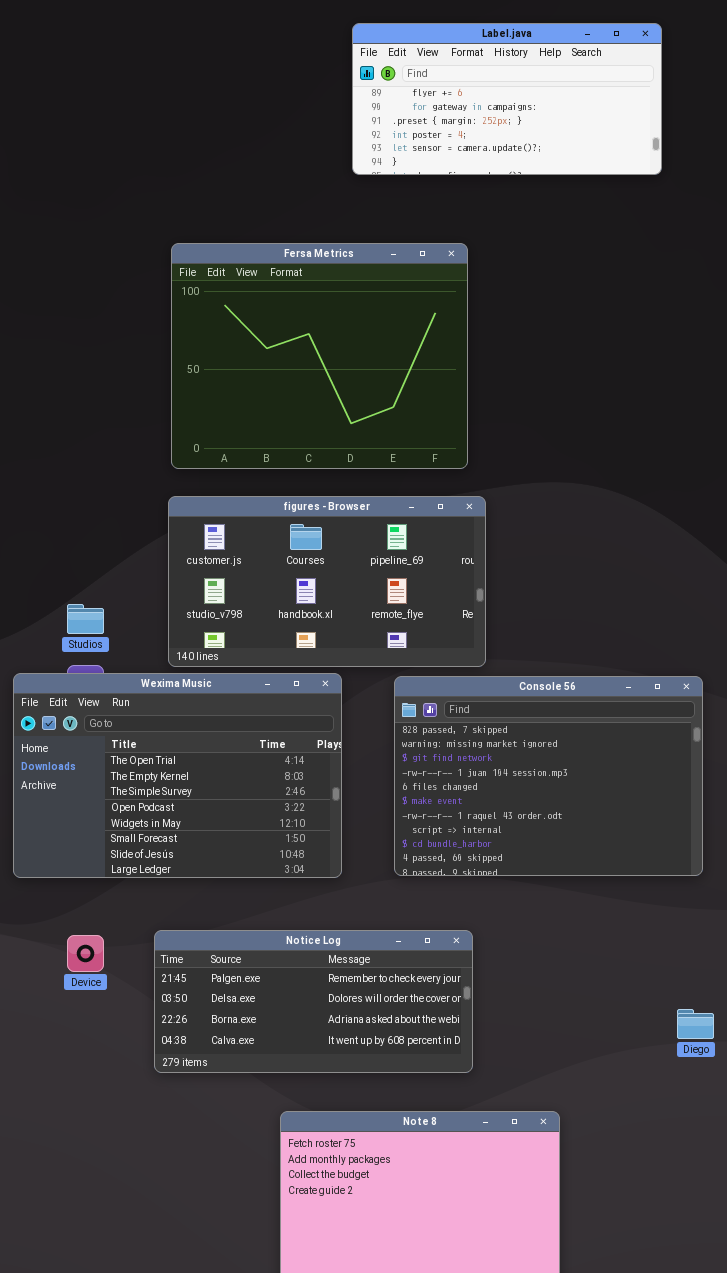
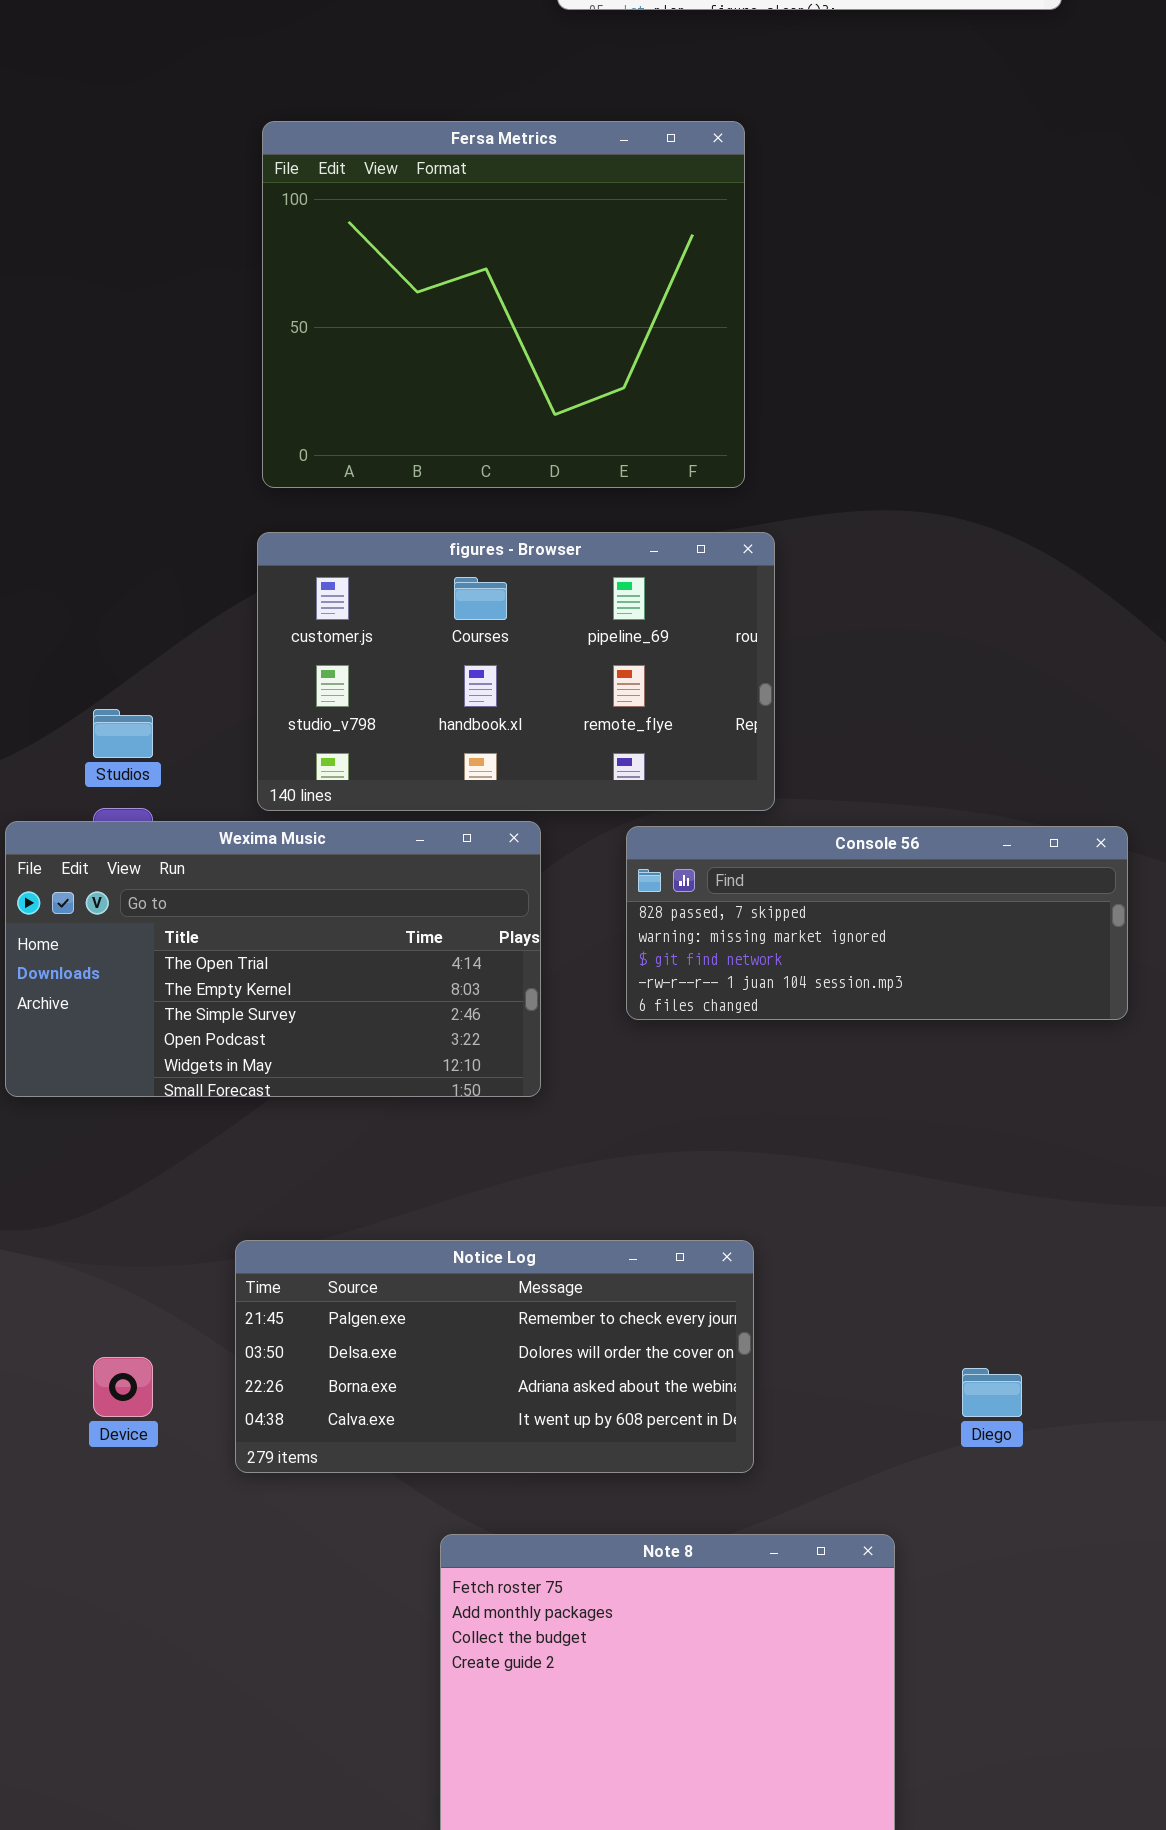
Wexima Music: [13,673,342,878] -> [5,821,541,1097], resized
Console 56: [394,676,703,876] -> [626,826,1128,1020], resized
Device: [67,935,104,972] -> [93,1357,153,1417], moved
Diego: [677,1009,714,1039] -> [962,1368,1022,1417], moved

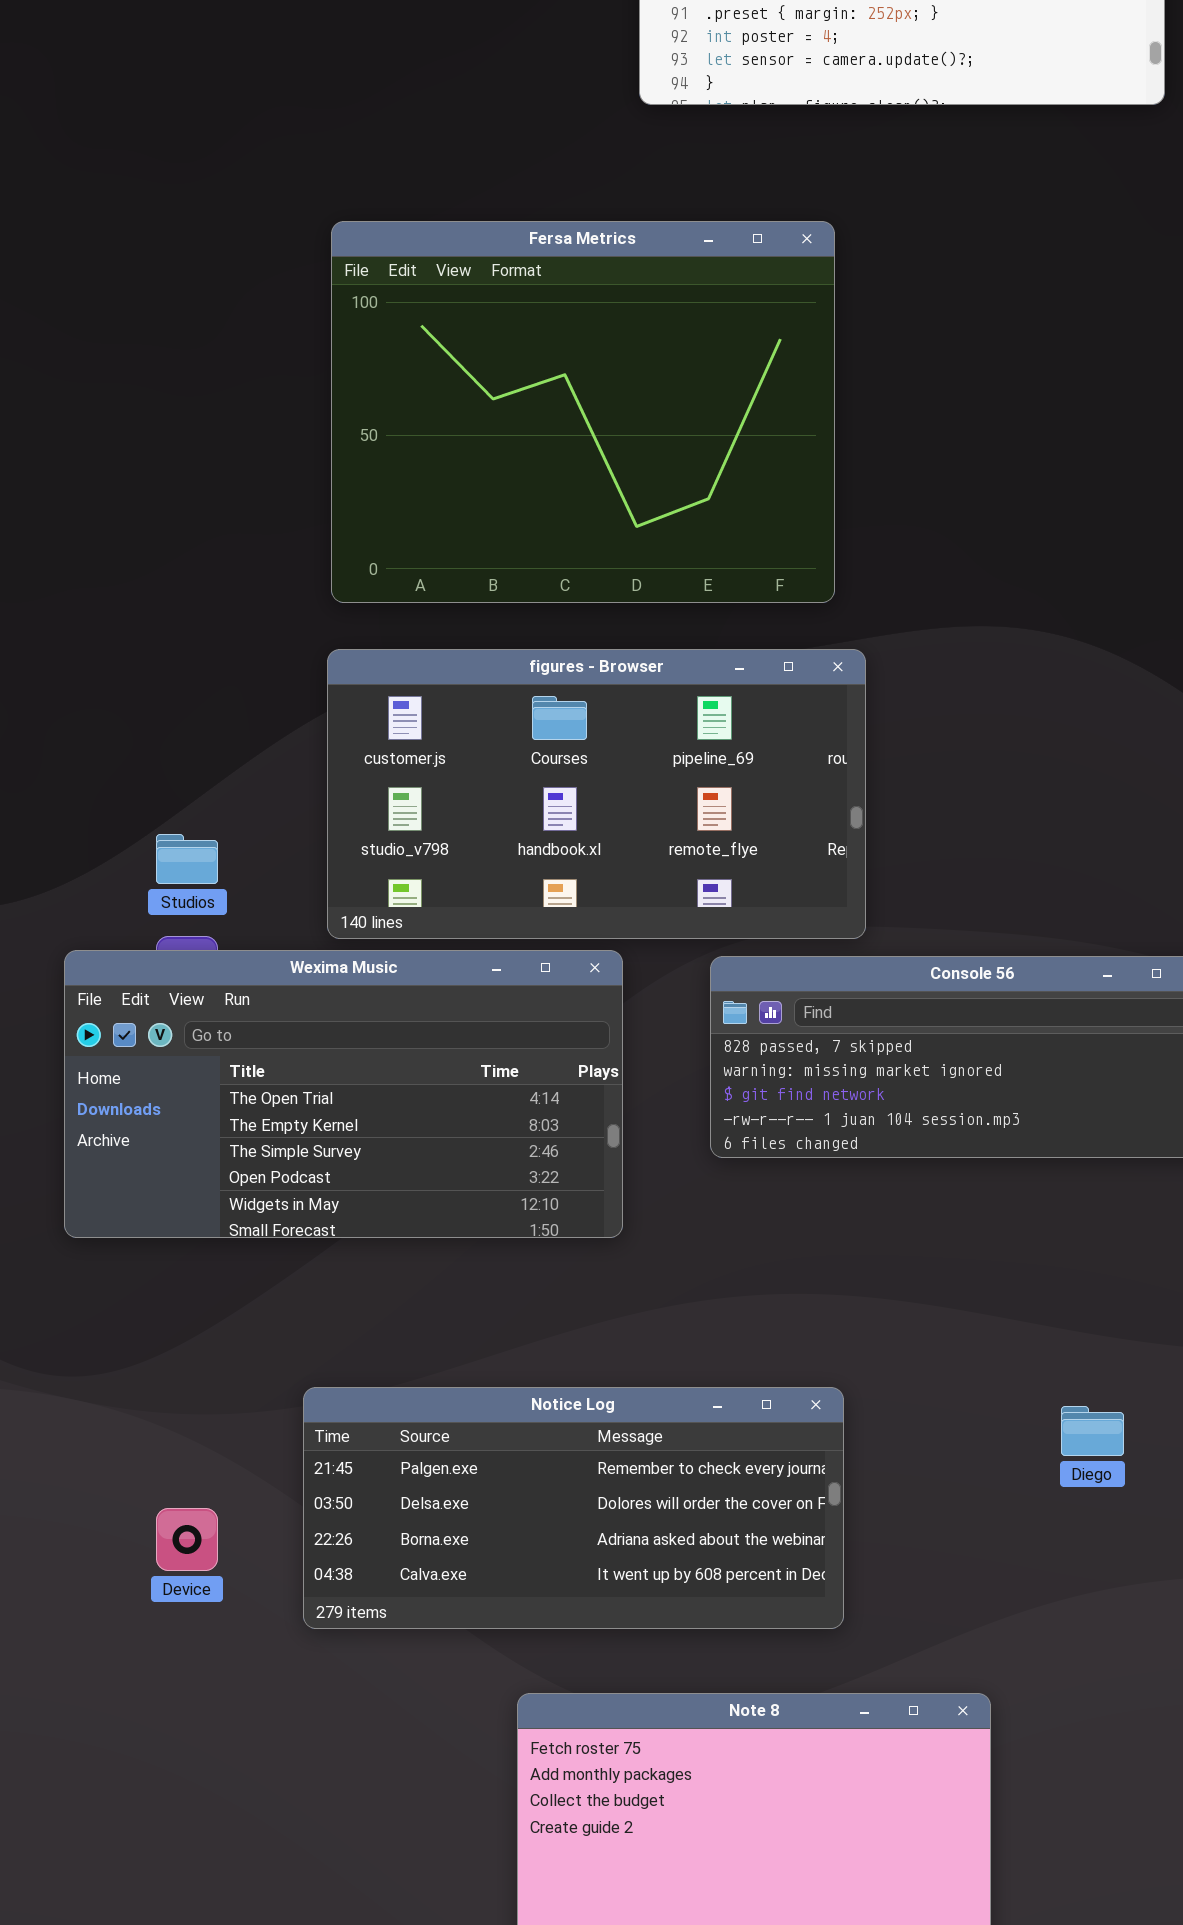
Diego: [962,1368,1022,1417] -> [1061,1406,1124,1456], moved

